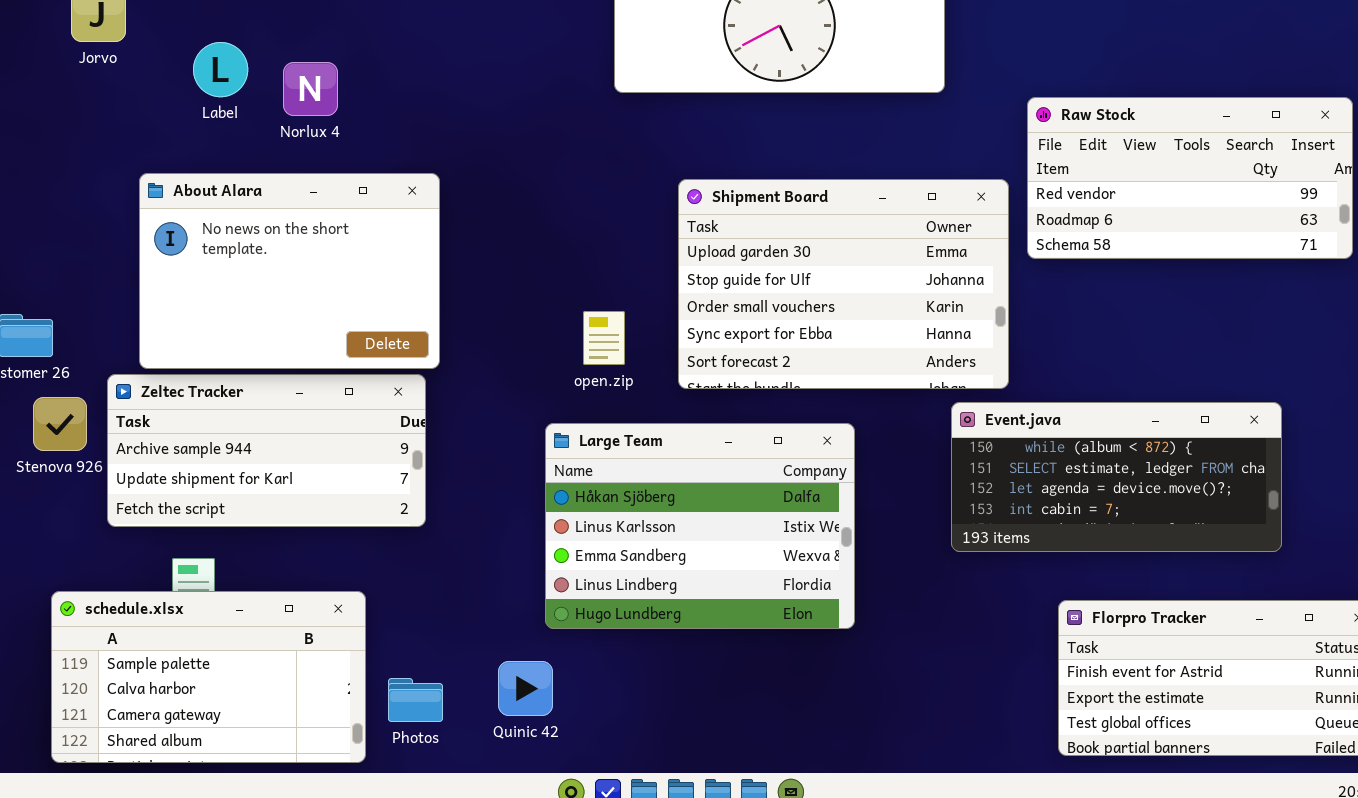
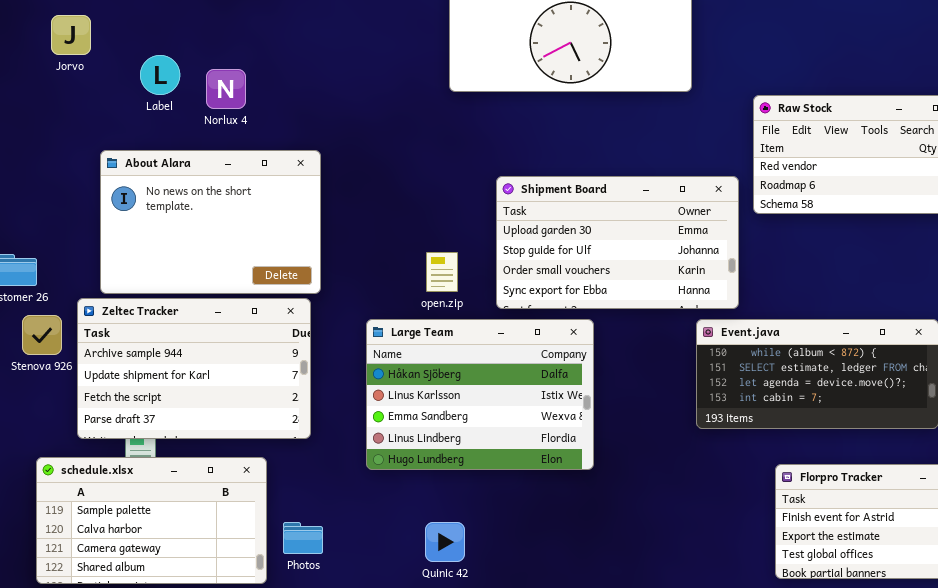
Shipment Board: [678,179,1009,389] -> [496,176,739,309], resized
Zeltec Tracker: [107,374,426,527] -> [77,298,311,439], resized
Large Team: [545,423,855,629] -> [366,319,594,470], moved
Quinic 42: [498,661,553,716] -> [425,522,465,562], moved

